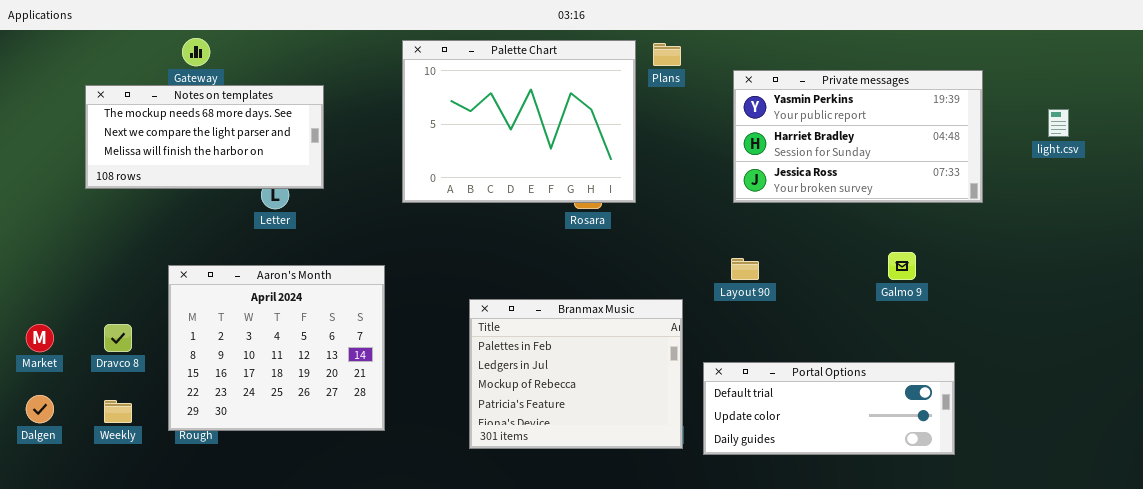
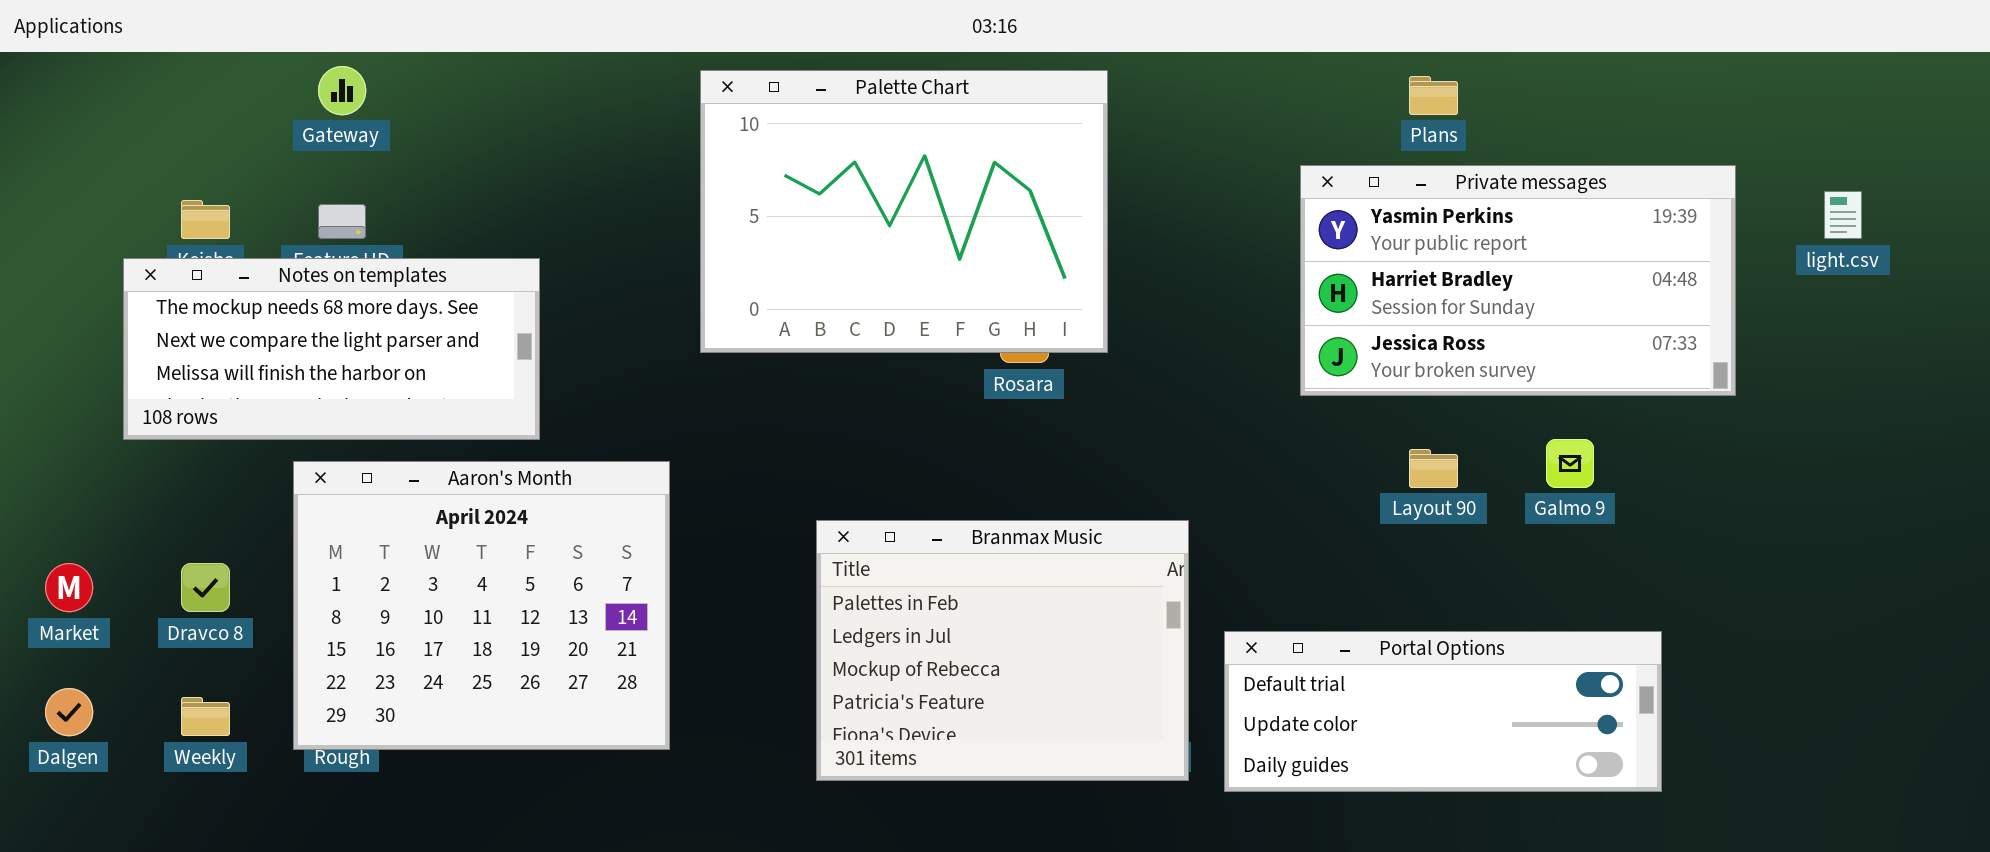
Plans: [653,43,681,66] -> [1409,76,1458,115], moved
Private messages: [733,70,983,203] -> [1300,165,1736,396], moved
Notes on templates: [85,85,324,189] -> [123,258,540,440], moved
Layout 90: [731,258,759,280] -> [1409,449,1458,488], moved

